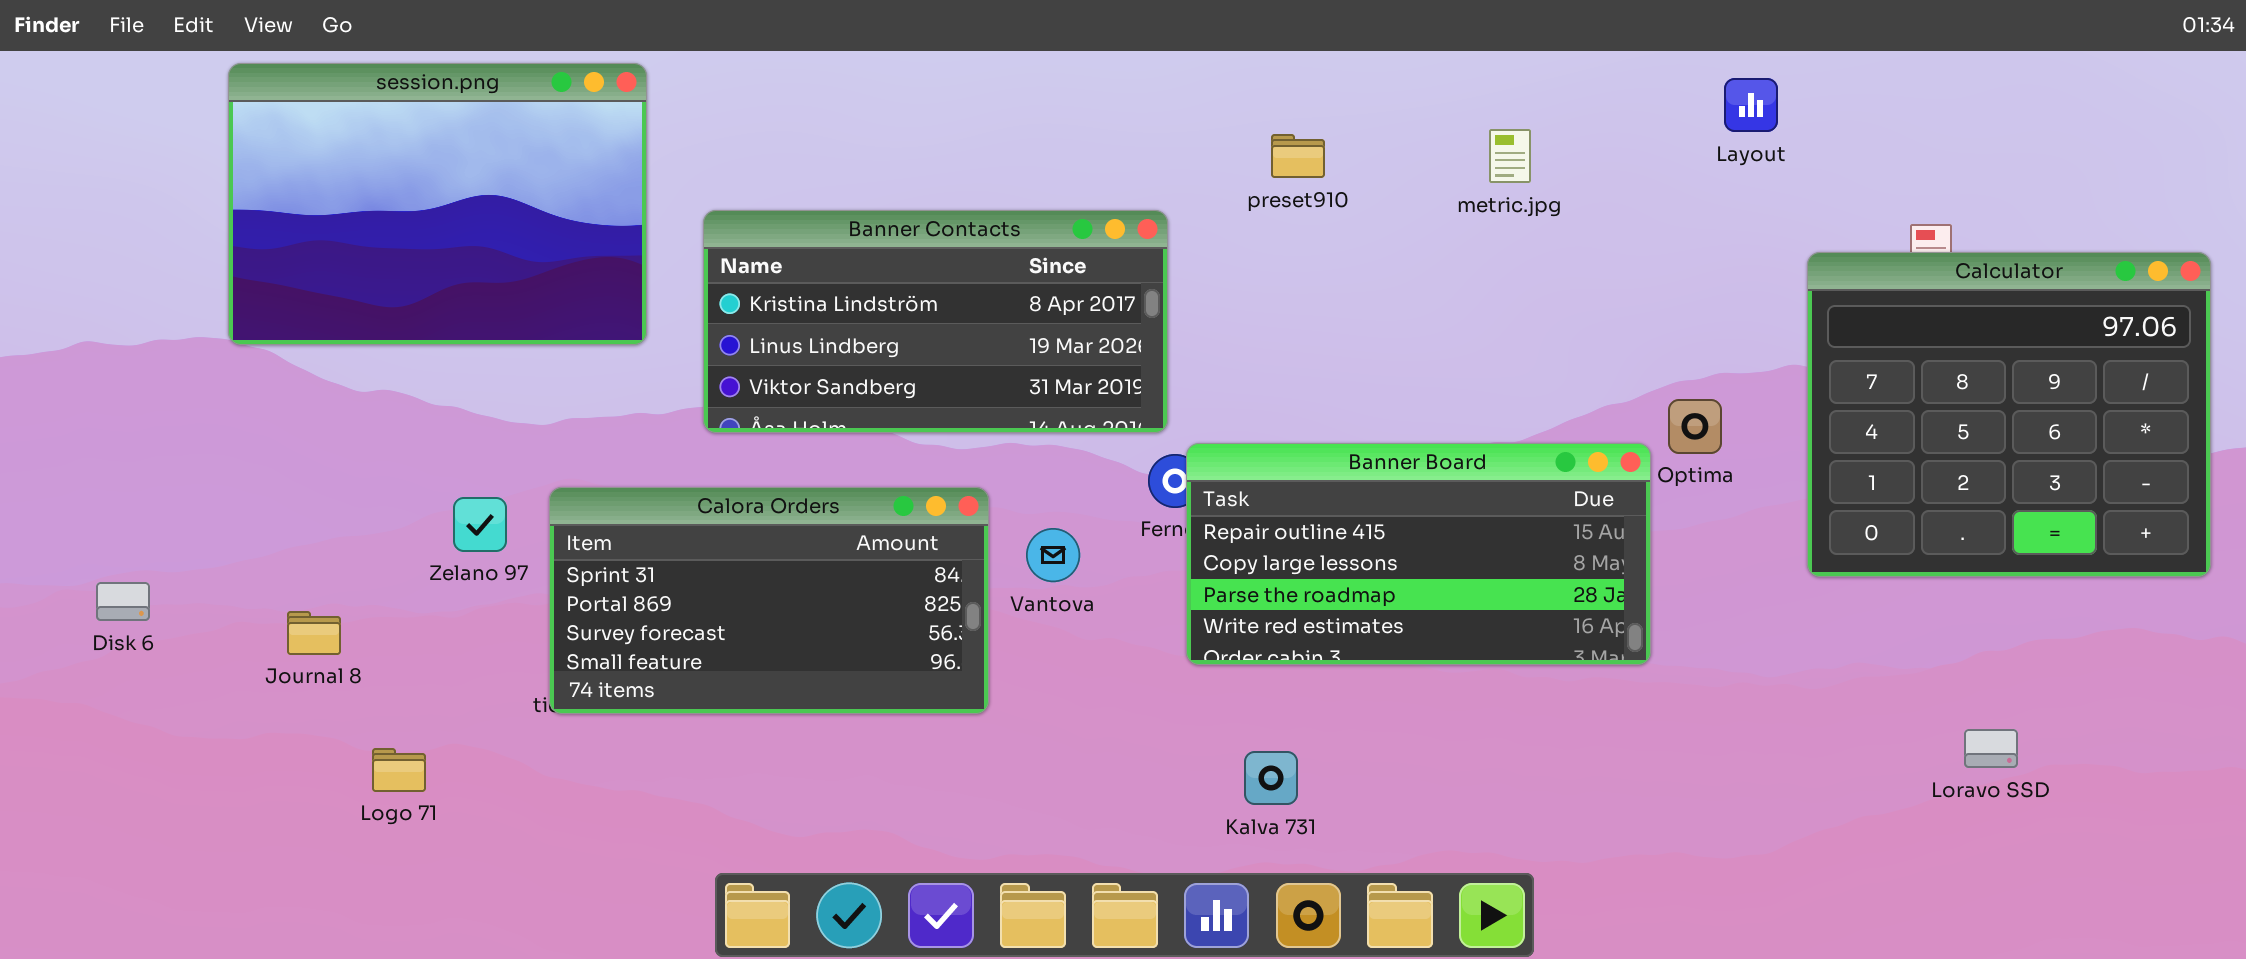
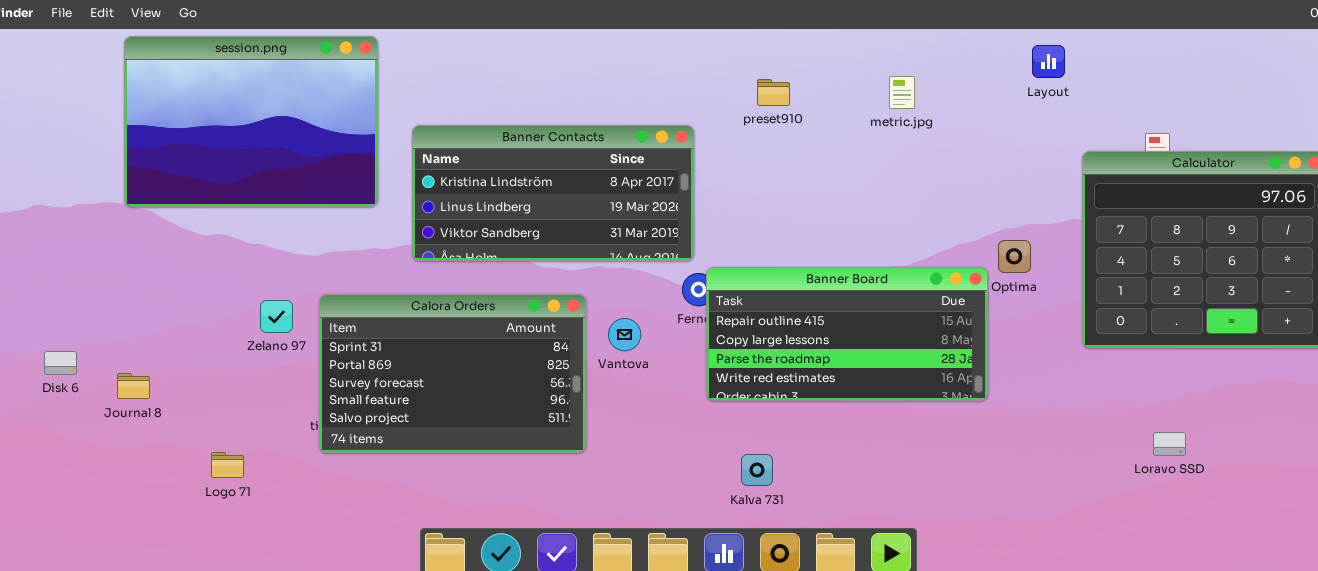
Calora Orders: [549,487,989,714] -> [319,294,586,453], resized
Journal 8: [287,611,341,655] -> [117,373,150,399], moved
Loravo SSD: [1964,729,2018,768] -> [1153,432,1186,456], moved

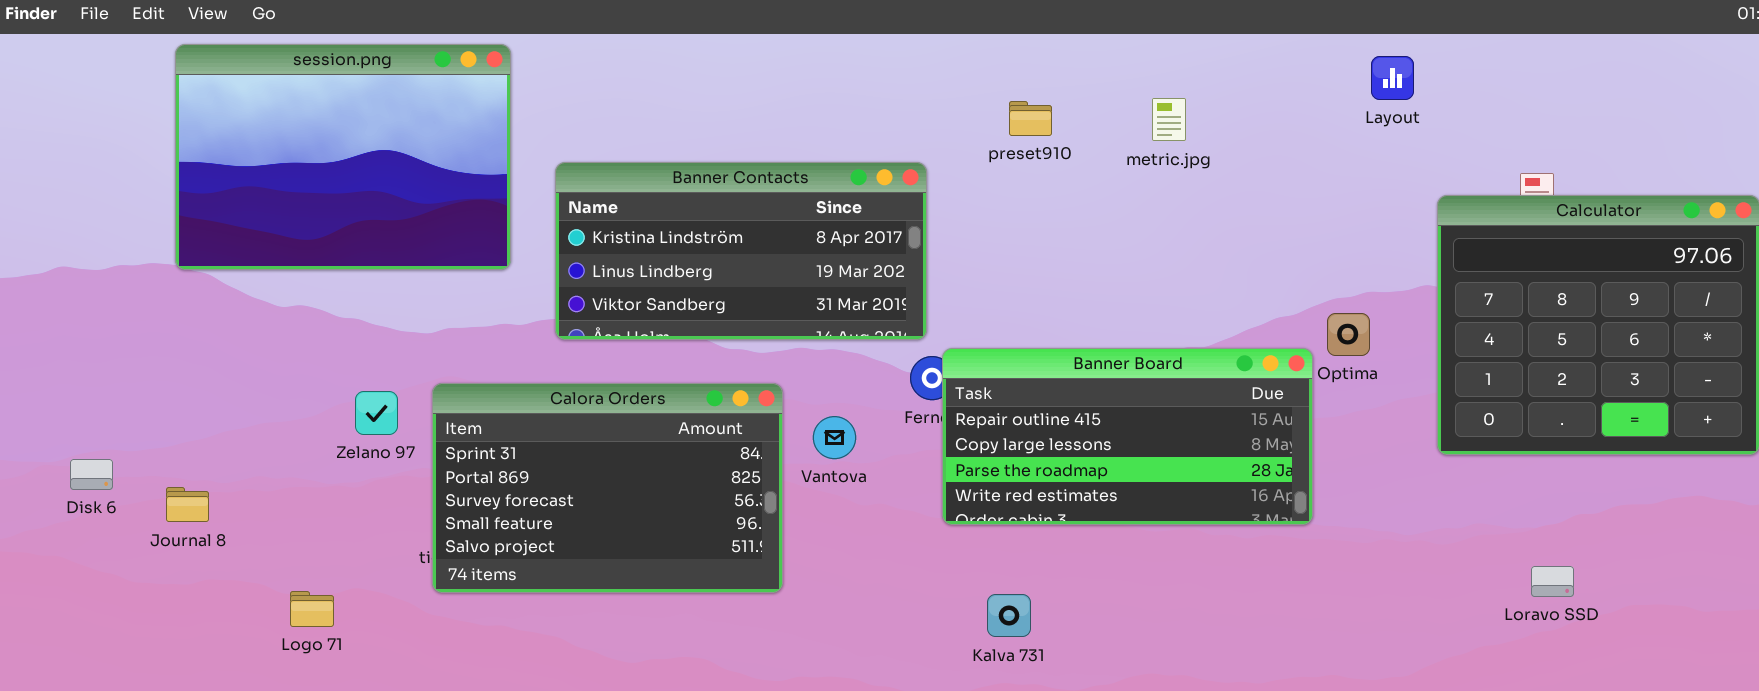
metric.jpg: [889,76,915,109] -> [1152,98,1186,141], moved

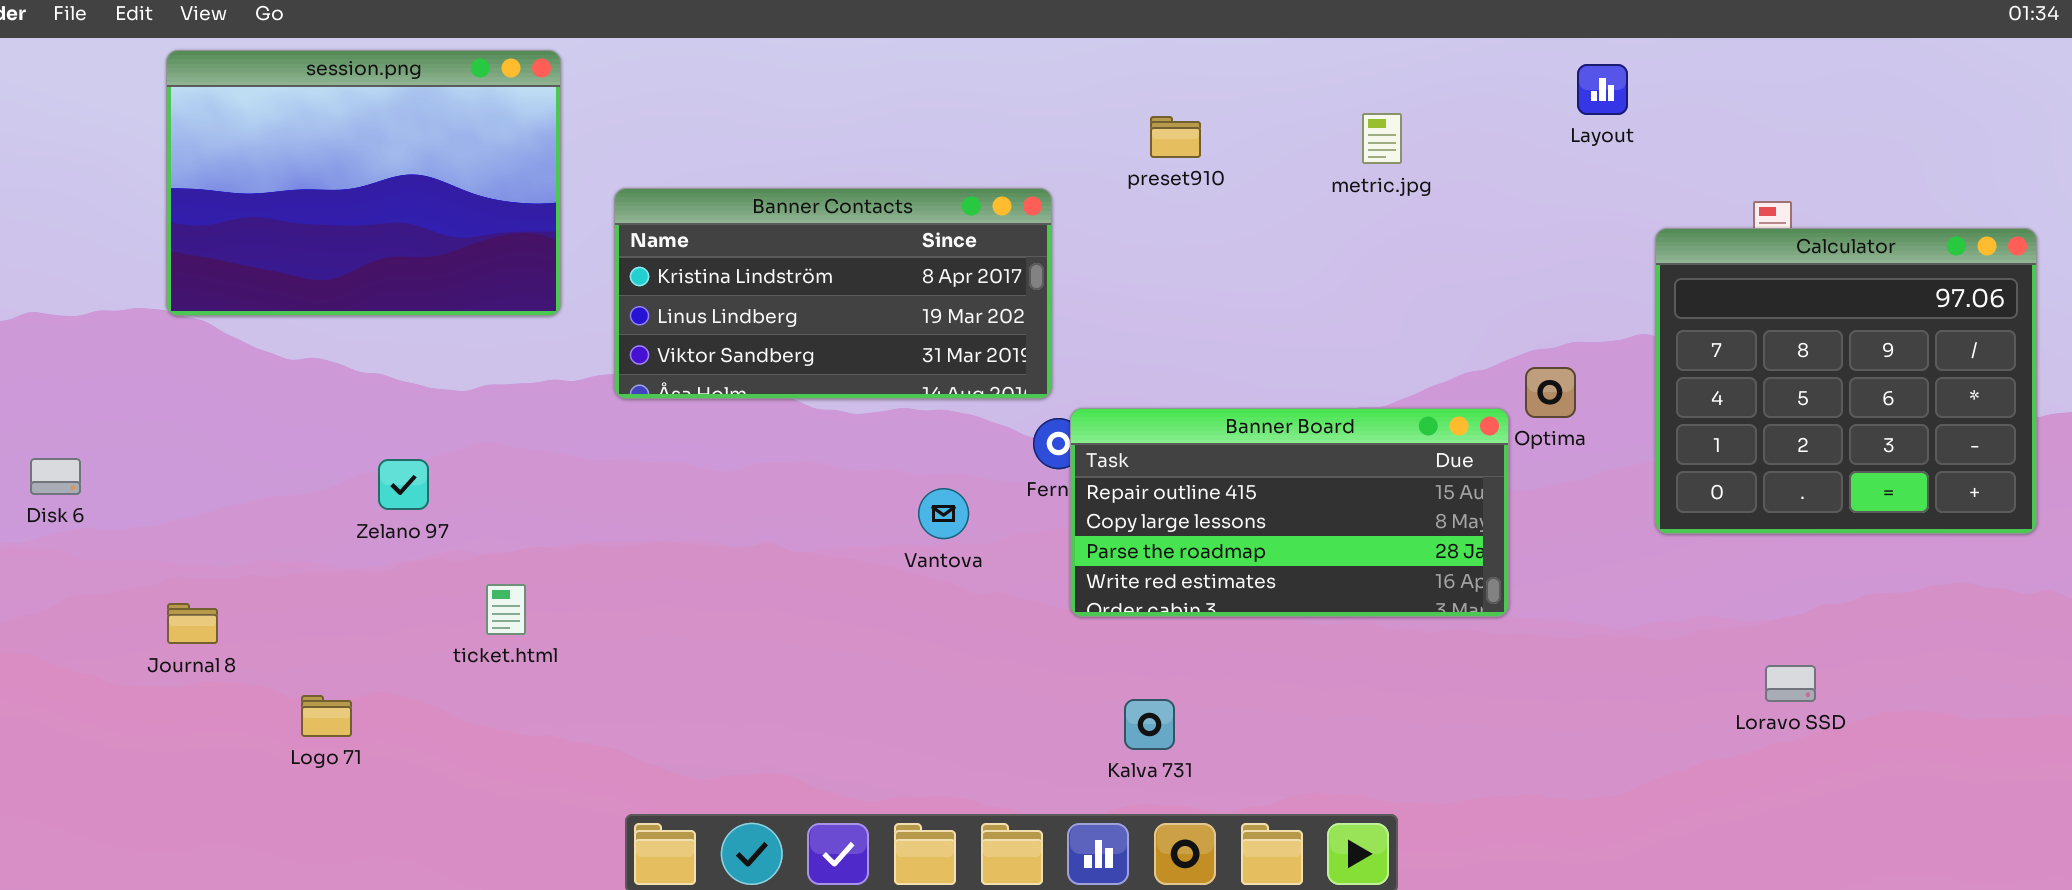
metric.jpg: [1152,98,1186,141] -> [1362,113,1402,164], moved
Calora Orders: [432,383,783,593] -> none, closed
Disk 6: [70,459,113,490] -> [30,458,81,495], moved
Journal 8: [166,487,209,522] -> [167,603,218,644], moved

